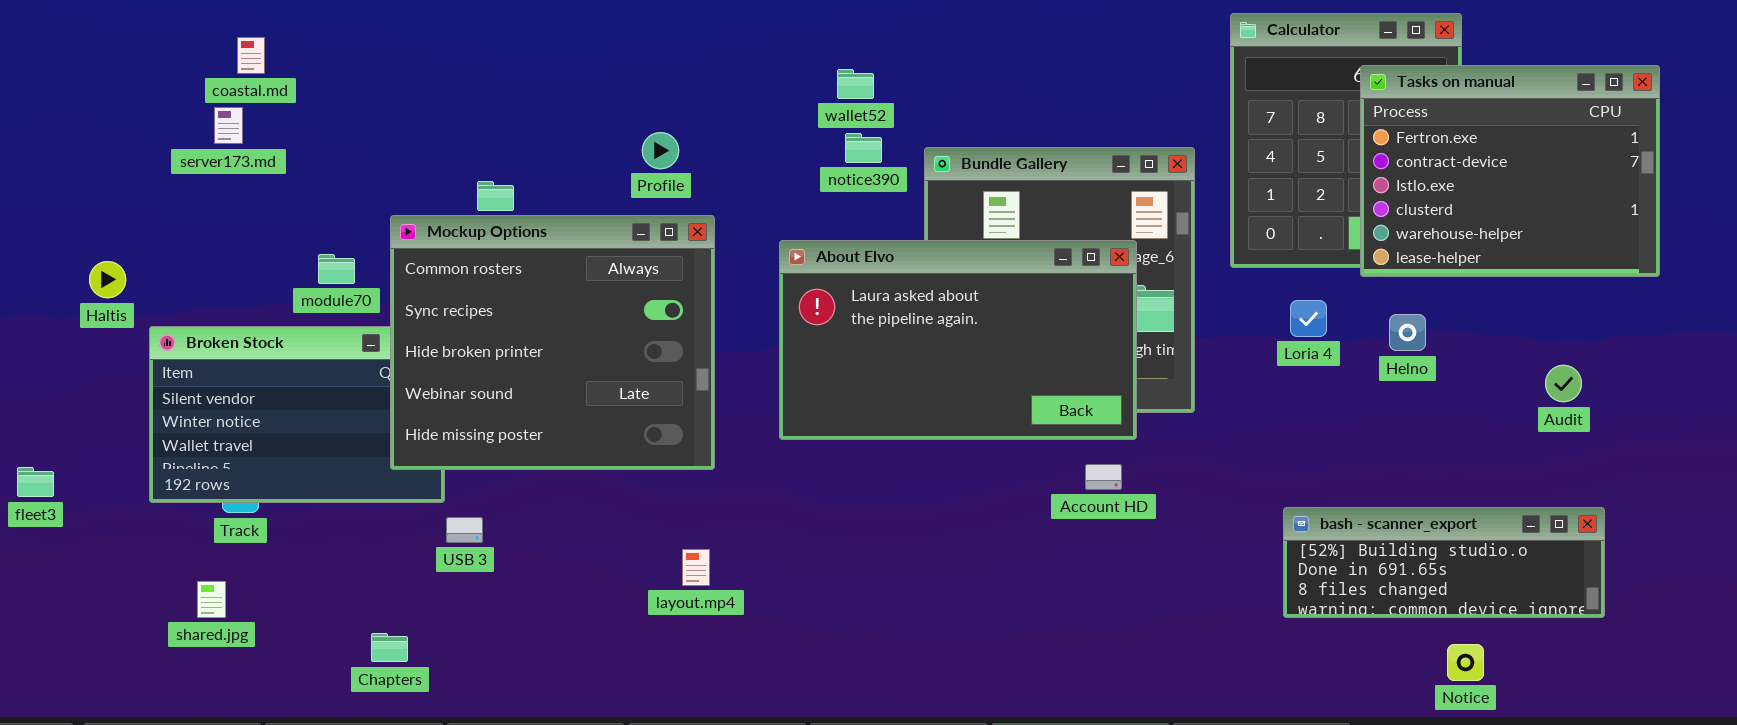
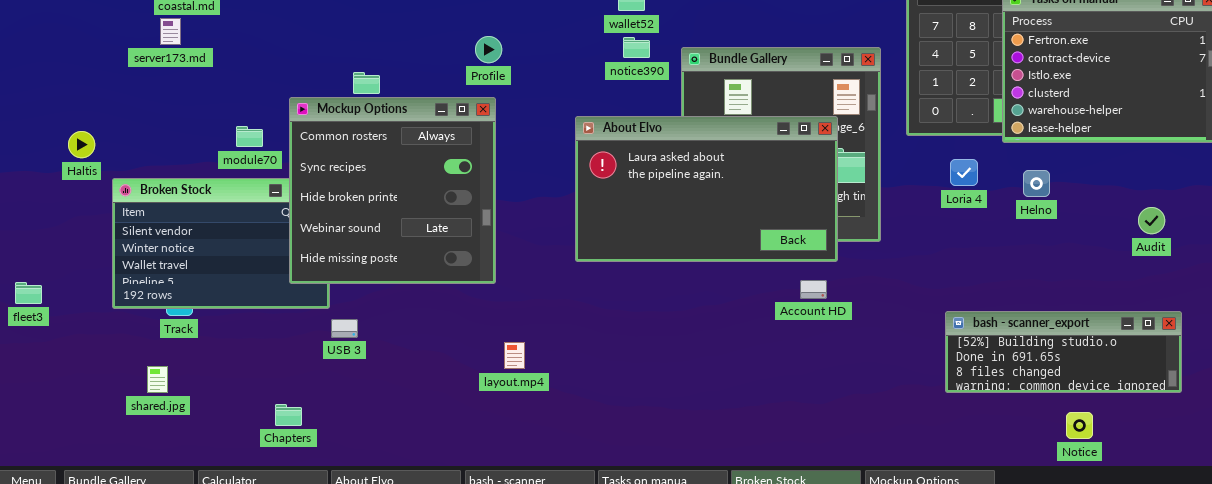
Mockup Options: [390,215,715,470] -> [289,97,496,284], resized

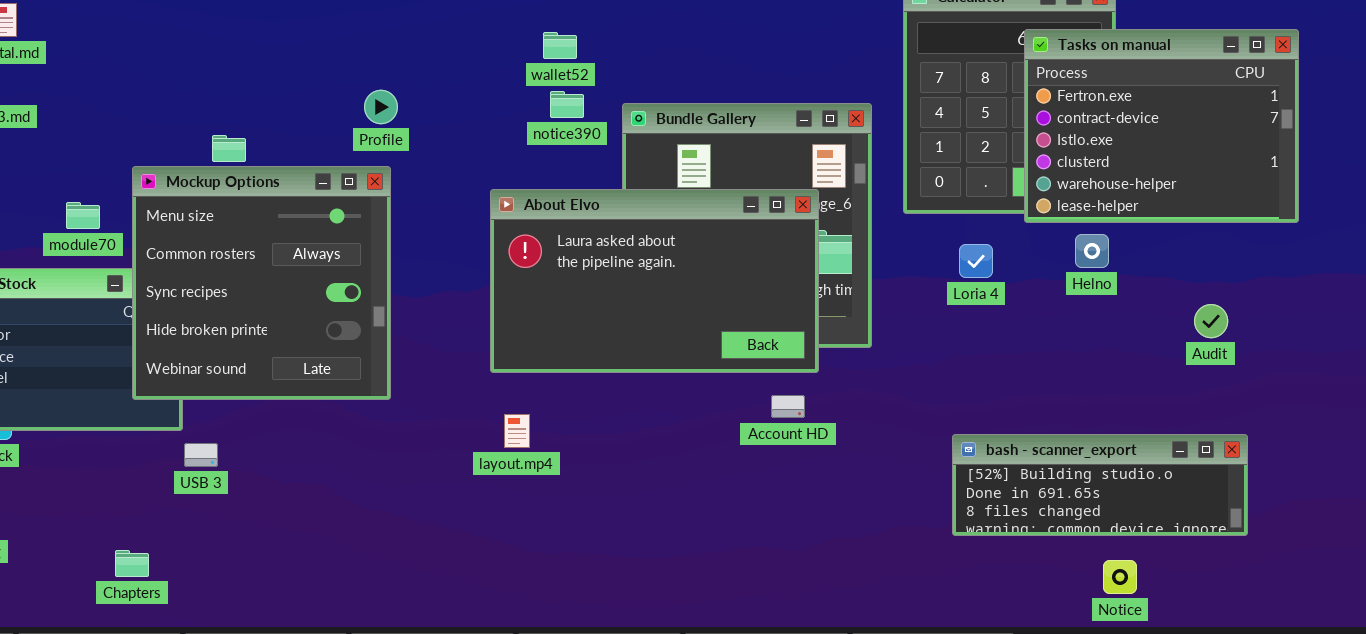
Mockup Options: [289,97,496,284] -> [132,166,391,400], scrolled up 1 row
Helno: [1023,170,1050,197] -> [1075,234,1109,268], moved
layout.mp4: [504,342,525,369] -> [504,414,530,448], moved

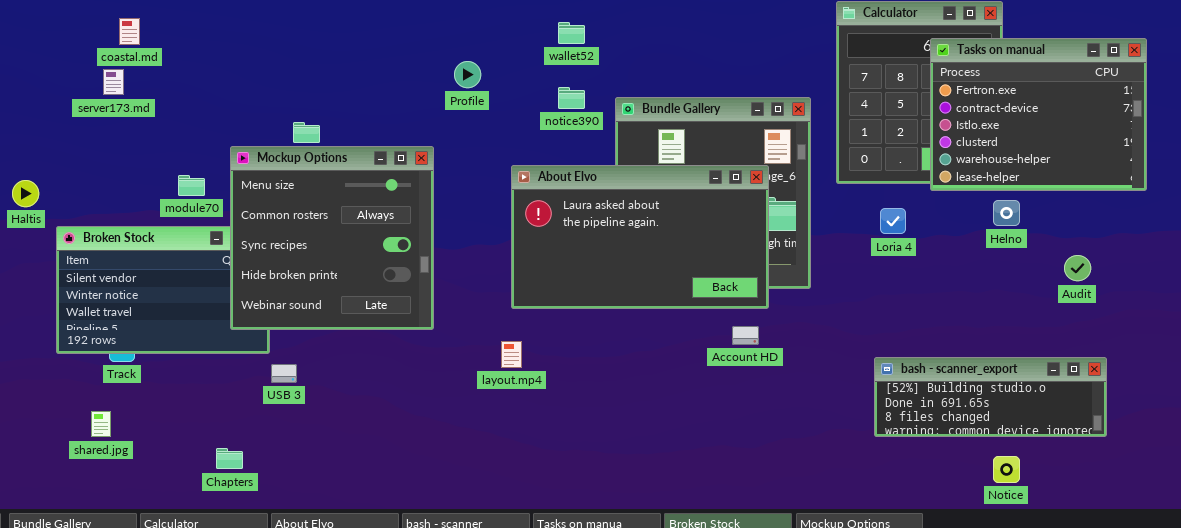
wallet52: [543,32,577,59] -> [558,22,585,44], moved
Profile: [364,90,398,124] -> [454,61,481,88], moved
Helno: [1075,234,1109,268] -> [993,200,1020,226], moved
layout.mp4: [504,414,530,448] -> [501,341,522,368], moved

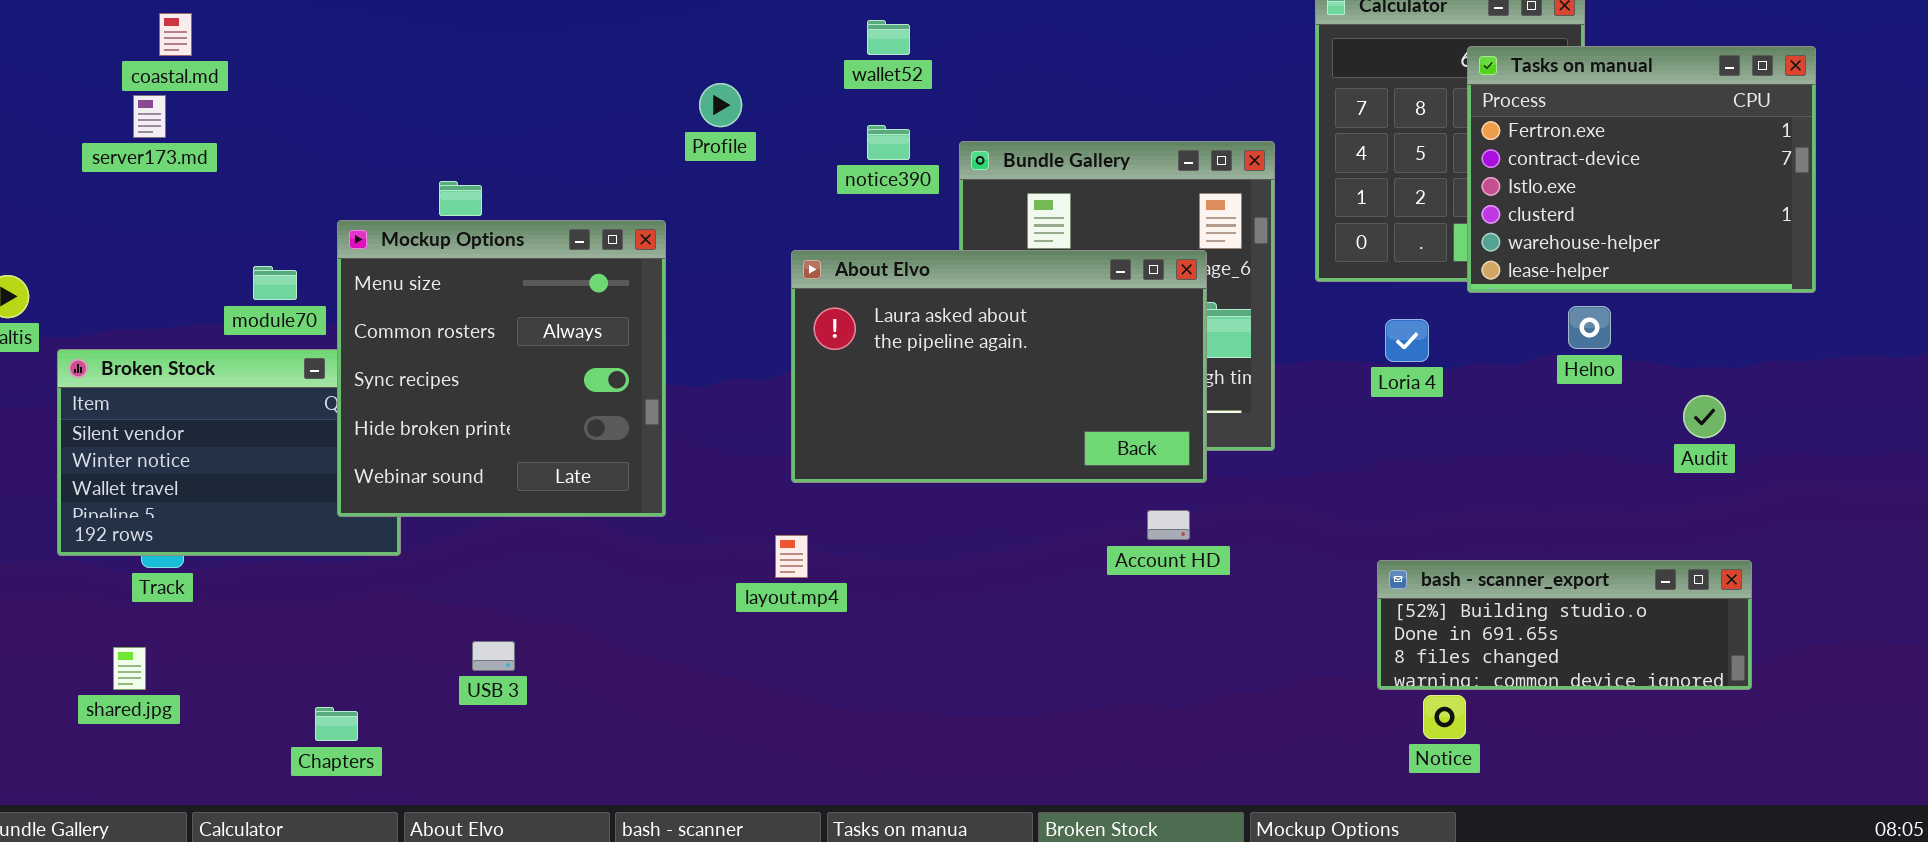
USB 3: [271,364,297,383] -> [472,641,515,671], moved
Notice: [993,456,1020,483] -> [1423,695,1466,739], moved

